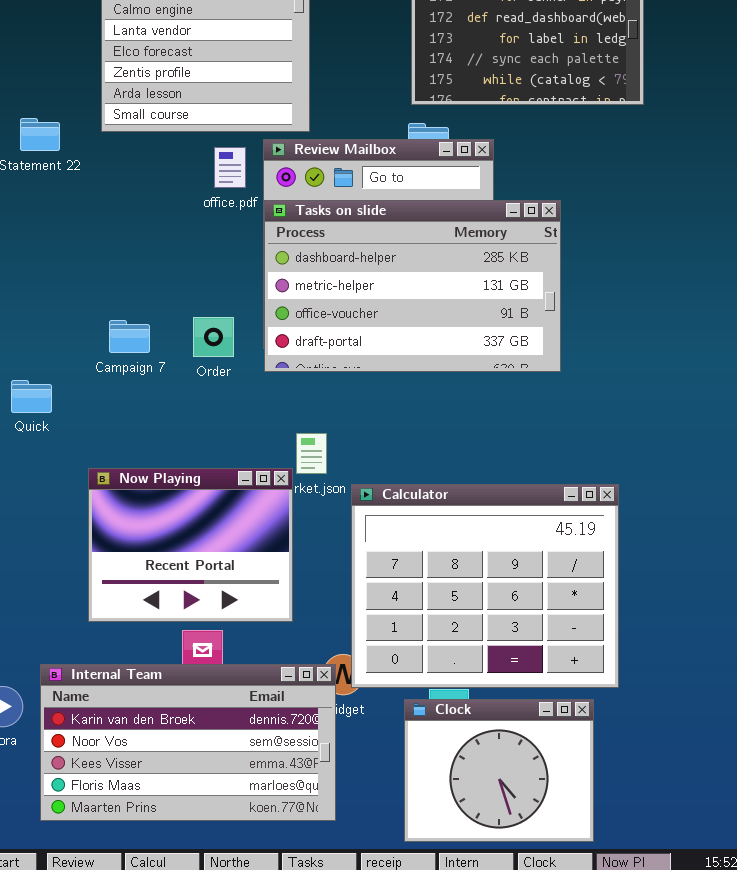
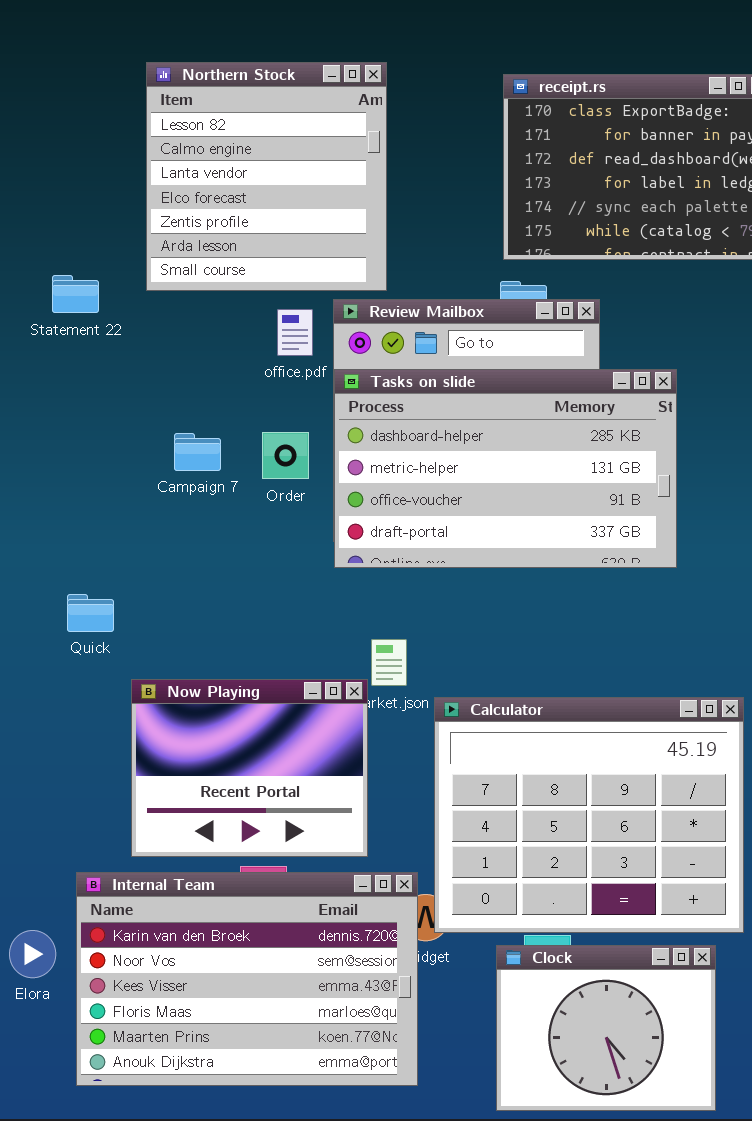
Order: [193,317,234,357] -> [262,432,309,479], moved
Campaign 7: [109,320,150,353] -> [174,433,221,471], moved
Quick: [11,380,52,413] -> [67,594,114,632], moved
Internal Team: [40,664,336,821] -> [76,872,418,1086], resized

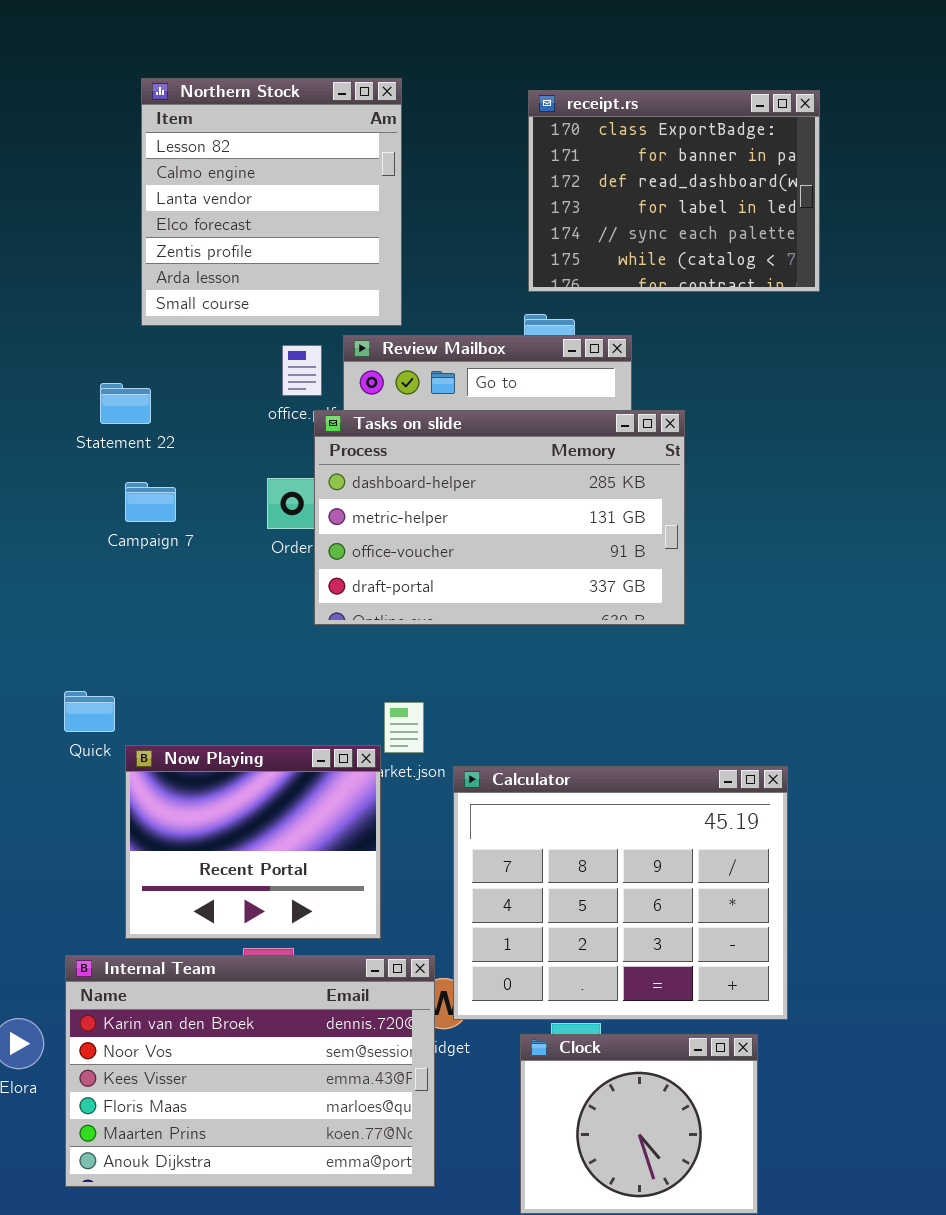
Statement 22: [52,275,99,313] -> [100,383,151,424], moved
Tasks on slide: [334,369,677,568] -> [314,410,685,625], moved
Campaign 7: [174,433,221,471] -> [125,482,176,522], moved
Quick: [67,594,114,632] -> [64,691,115,732], moved

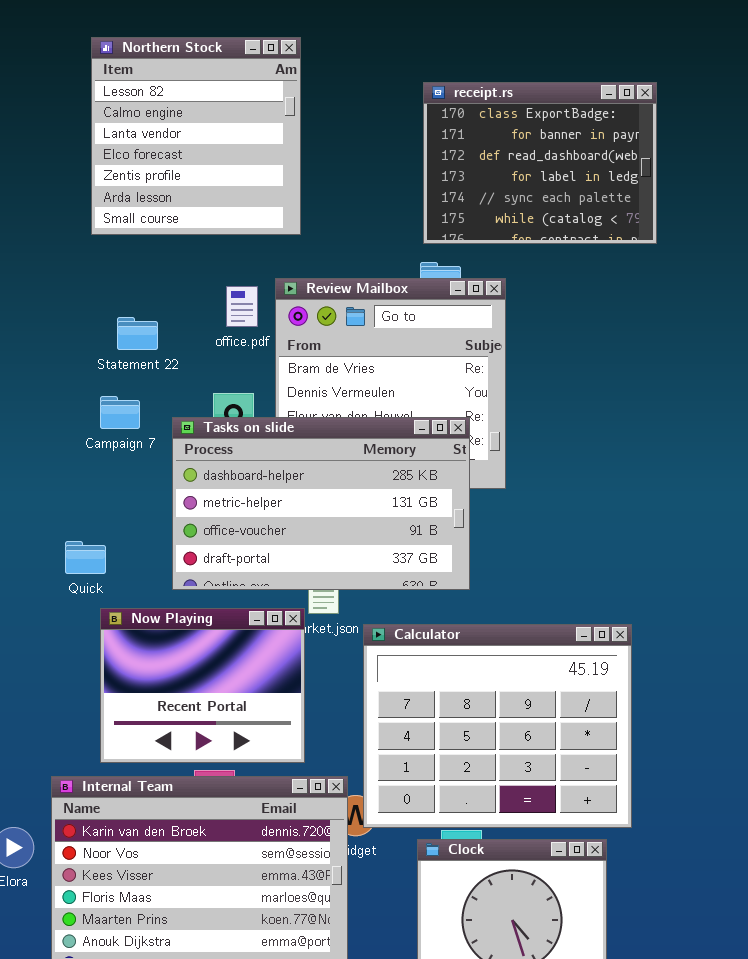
Northern Stock: [141,78,402,326] -> [91,37,301,235], moved
Statement 22: [100,383,151,424] -> [117,317,158,350], moved
Tasks on slide: [314,410,685,625] -> [172,417,470,590], moved
Quick: [64,691,115,732] -> [65,541,106,574], moved

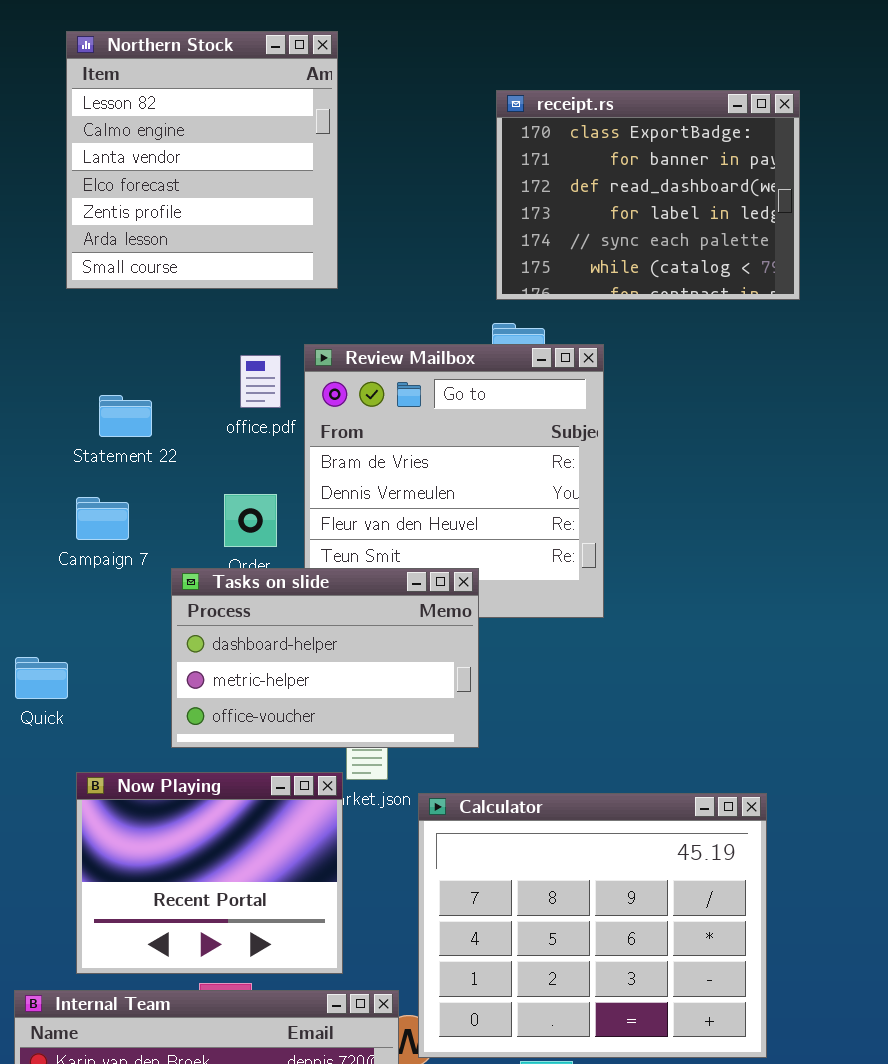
Tasks on slide: [172,417,470,590] -> [171,568,479,748], resized
Quick: [65,541,106,574] -> [15,657,68,699], moved

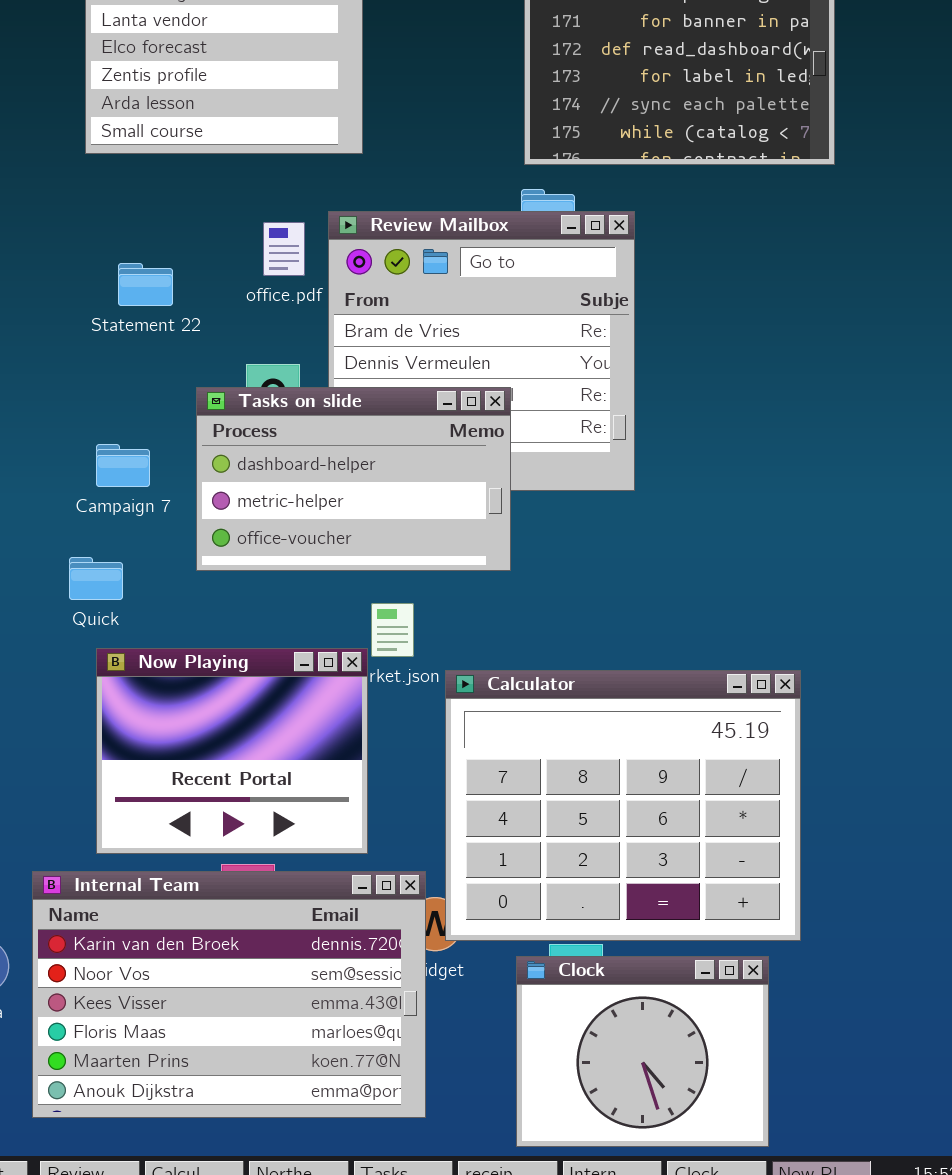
Campaign 7: [76,497,129,540] -> [96,444,150,487], moved
Tasks on slide: [171,568,479,748] -> [196,387,511,571], moved
Quick: [15,657,68,699] -> [69,557,123,600], moved

